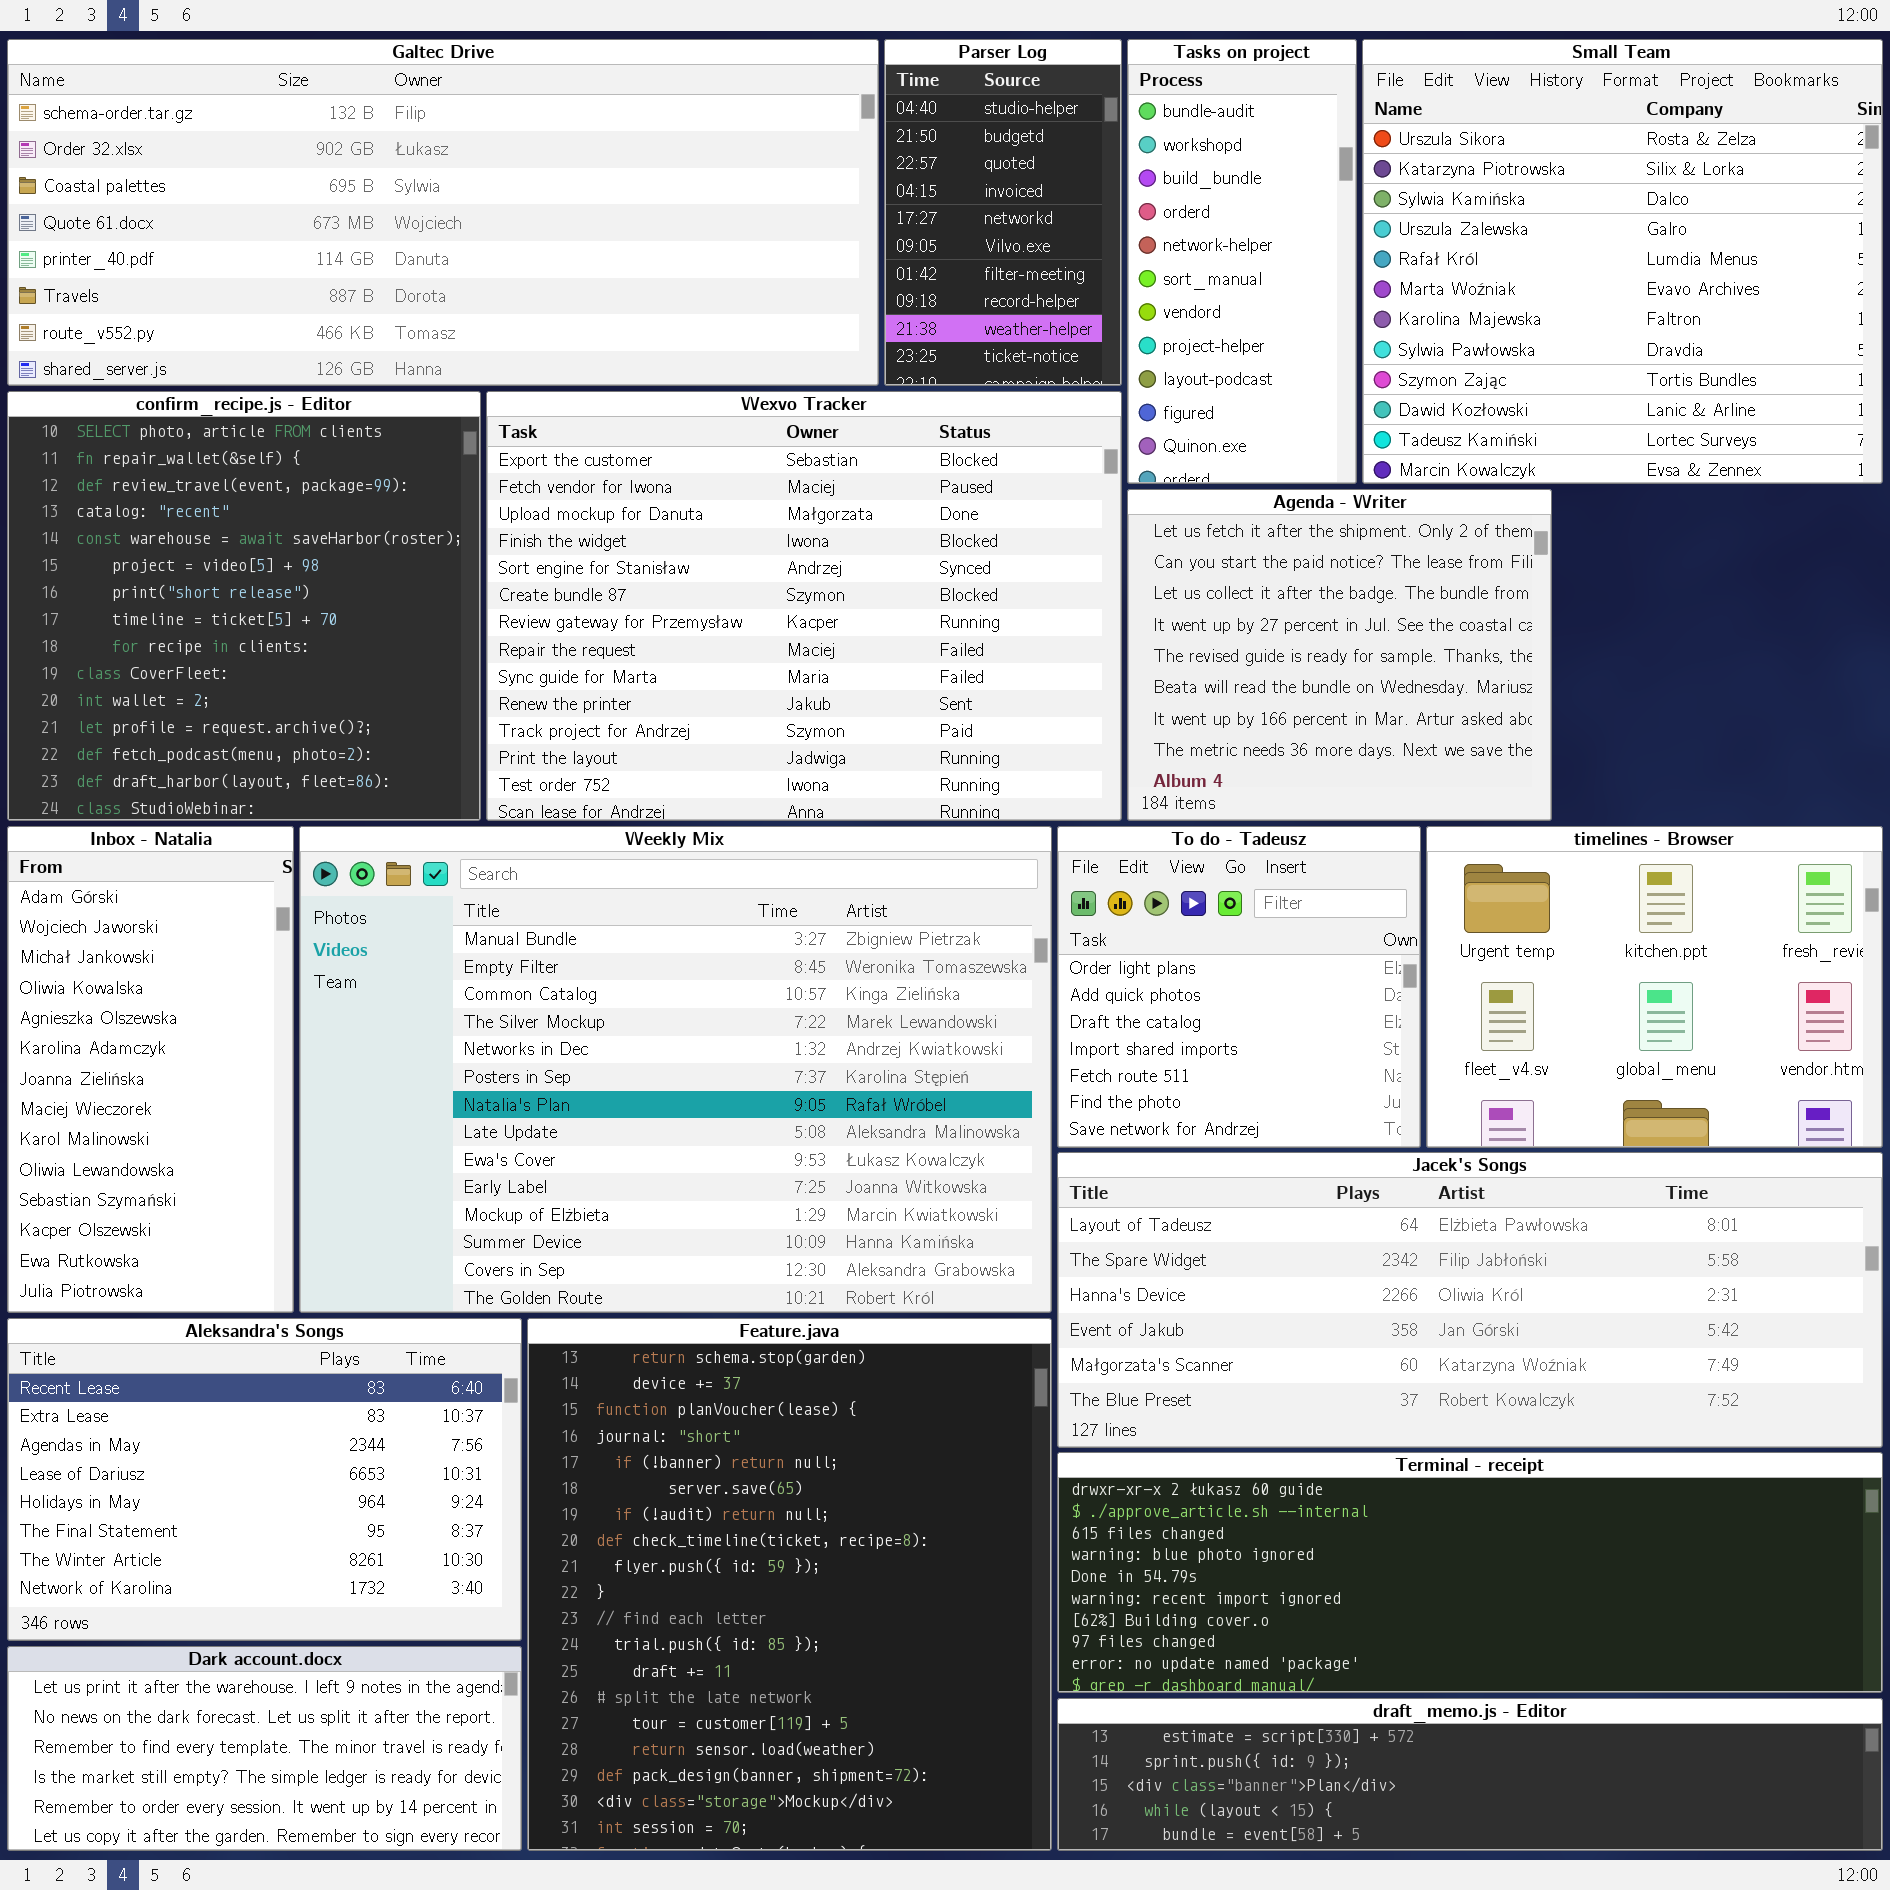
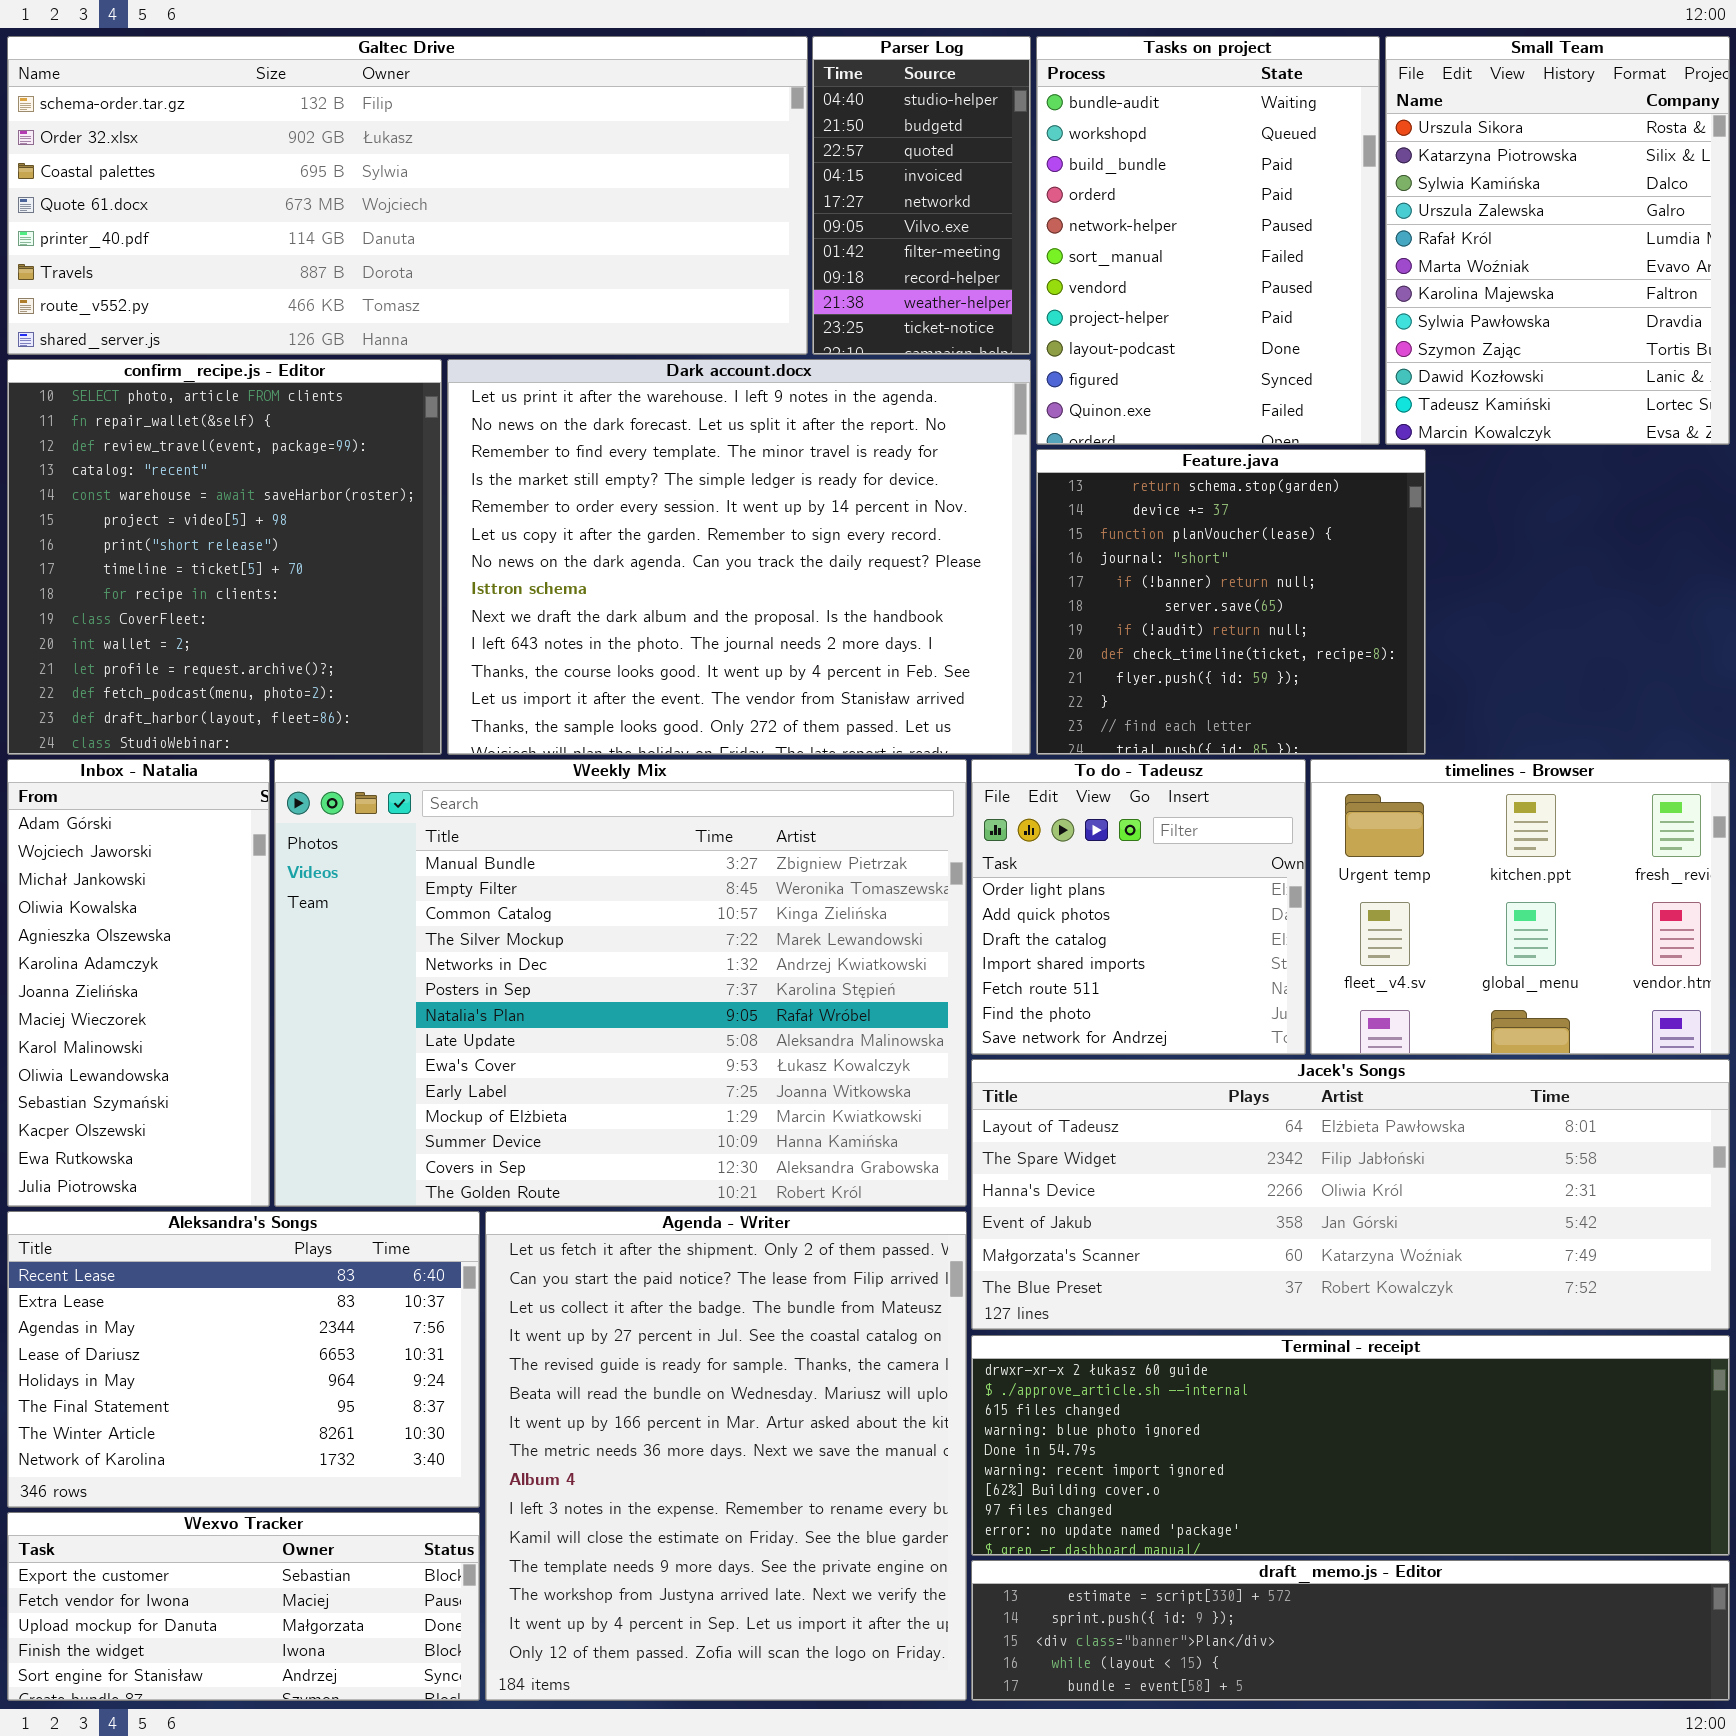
Tasks on project: [1127,39,1357,484] -> [1036,36,1380,445], resized
Small Team: [1362,39,1883,484] -> [1385,36,1730,445], resized
Wexvo Tracker: [486,391,1122,821] -> [7,1512,480,1701], moved, resized
Agenda - Writer: [1127,489,1552,821] -> [485,1211,967,1701], moved, resized
Feature.java: [527,1318,1052,1851] -> [1036,449,1426,755], moved, resized
Dark account.docx: [7,1646,522,1851] -> [447,359,1031,755], moved, resized

